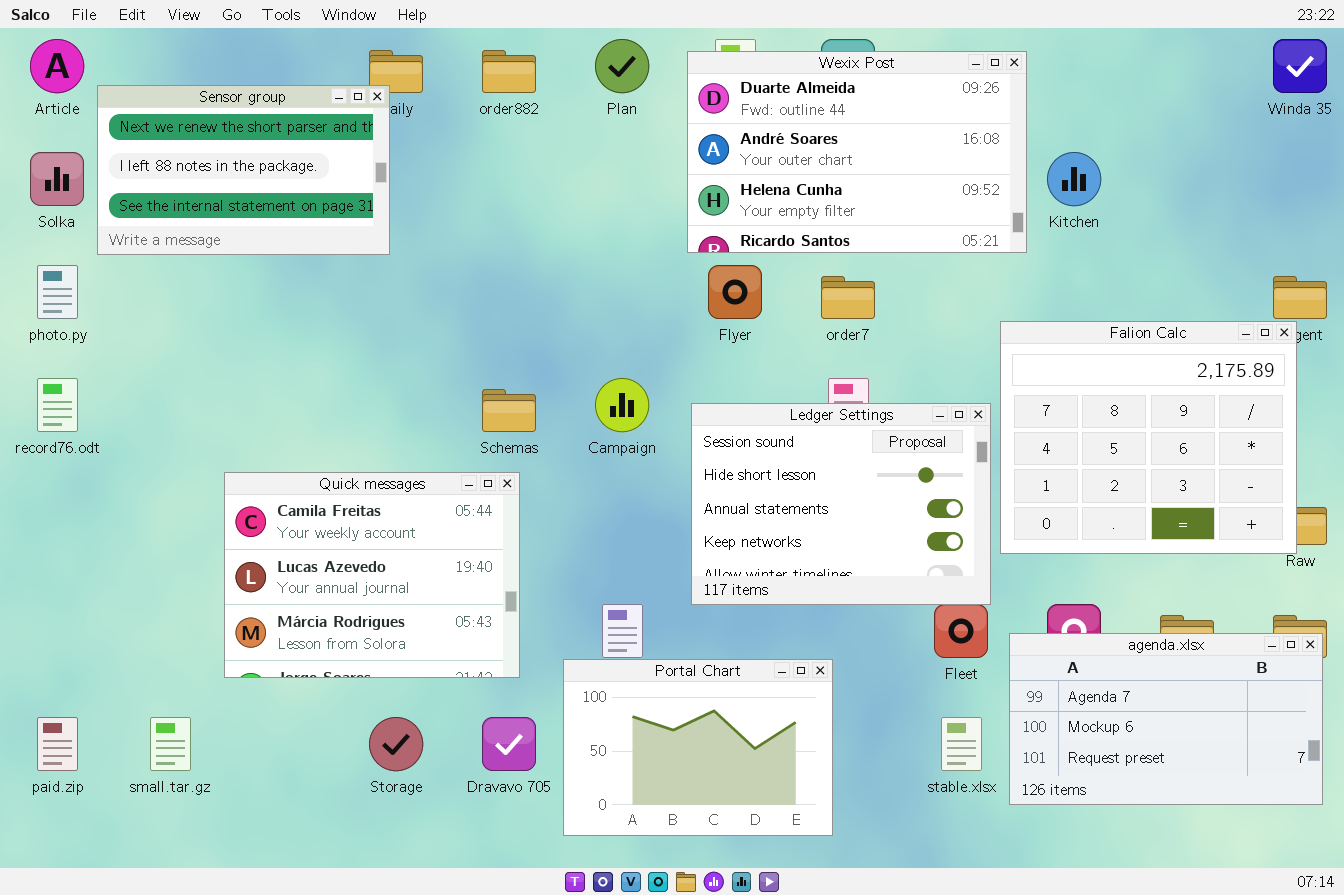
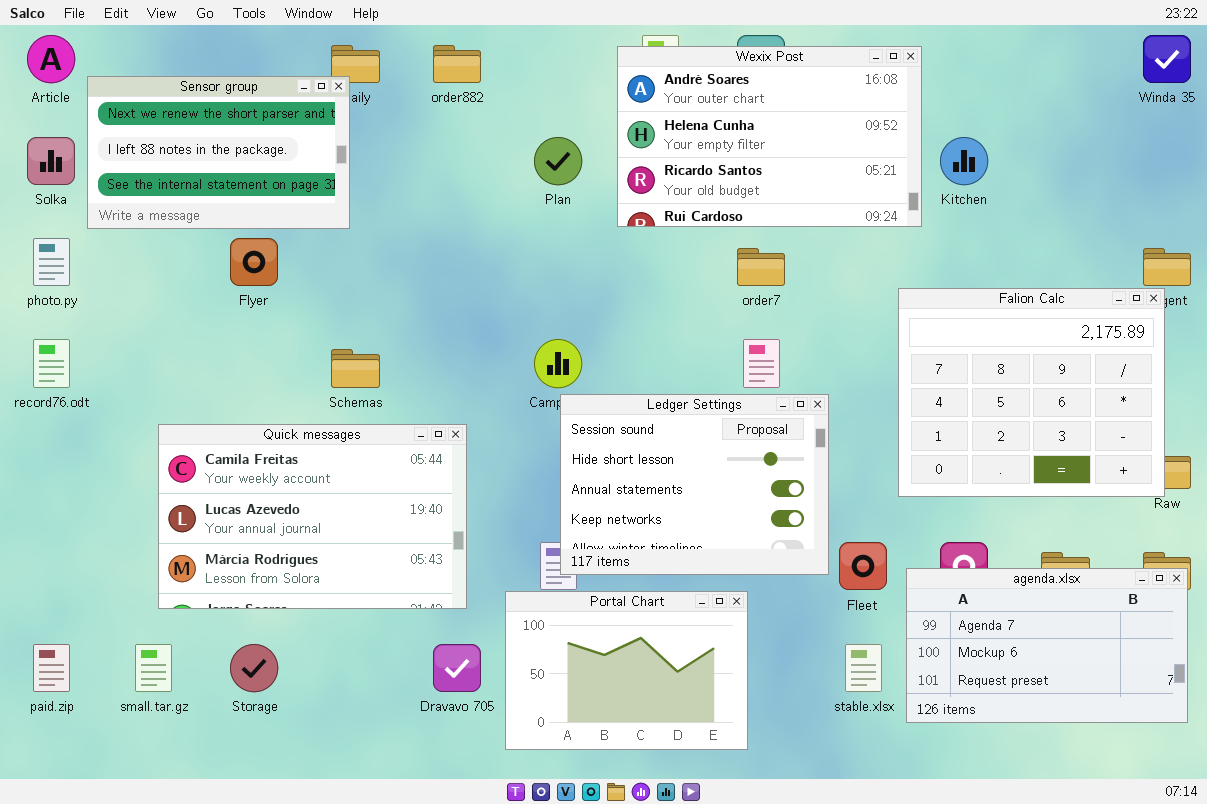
Plan: [595,39,649,93] -> [534,137,582,185], moved
Wexix Post: [687,51,1027,253] -> [617,46,922,227], scrolled down 1 row
Flyer: [708,265,762,319] -> [230,238,278,286], moved
Schemas: [482,389,536,432] -> [331,349,380,388], moved
Ledger Settings: [691,403,991,605] -> [560,394,829,575], moved
Quick messages: [224,472,520,678] -> [158,424,467,609], resized
Storage: [369,717,423,771] -> [230,644,278,692], moved

